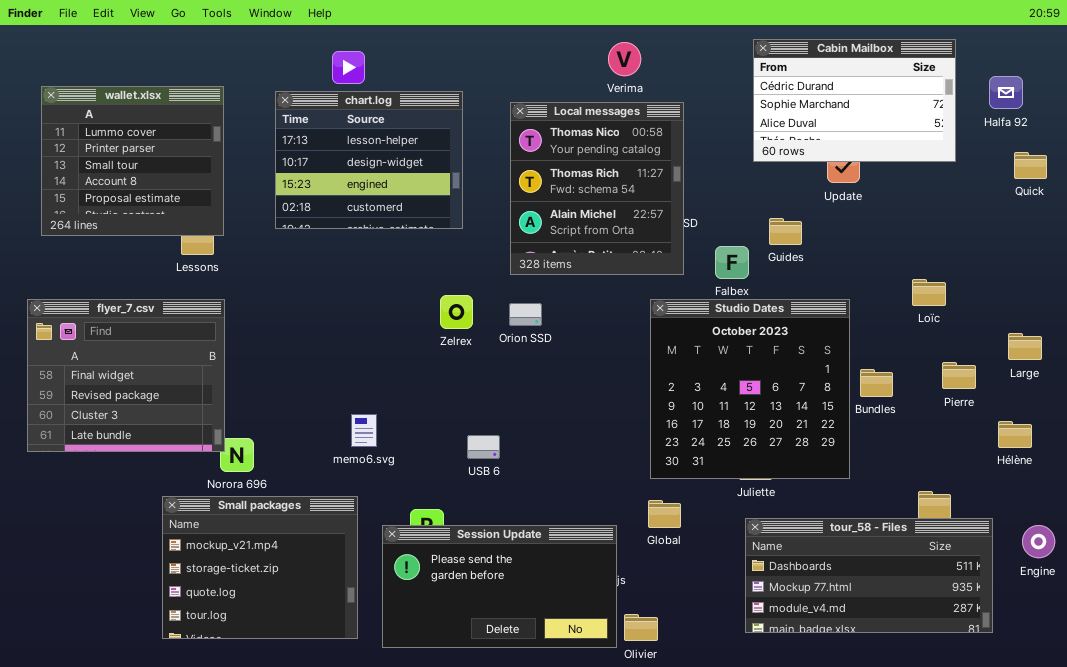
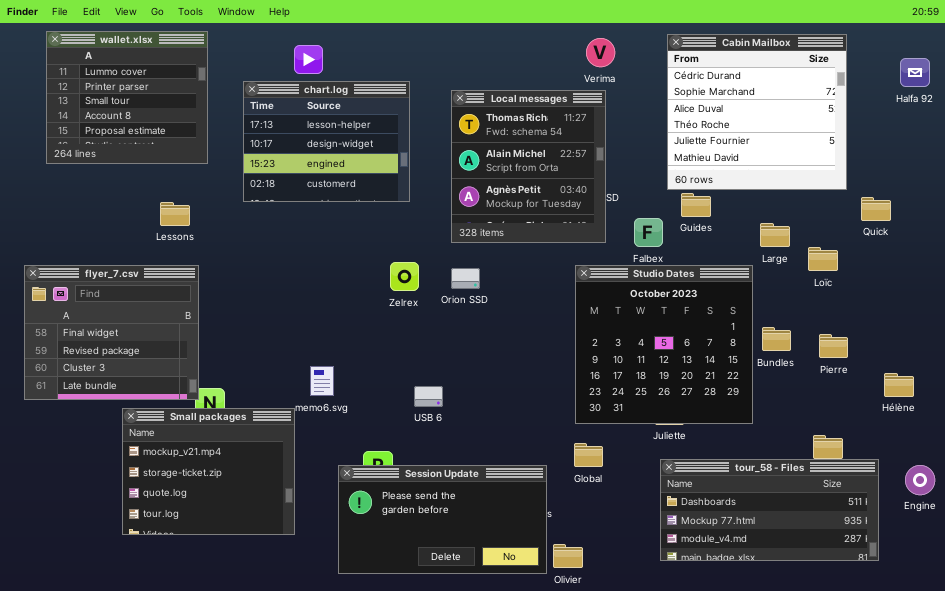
Cabin Mailbox: [753,39,956,162] -> [667,34,847,190], resized
Verima: [608,42,641,76] -> [586,38,615,67], moved
Halfa 92: [989,76,1023,109] -> [900,58,930,87], moved
wallet.xlsx: [41,86,224,236] -> [46,31,208,164], moved
Local messages: [510,102,684,275] -> [451,90,606,243], scrolled down 1 row
Quick: [1014,152,1047,179] -> [861,197,891,221], moved
Large: [1008,333,1042,360] -> [760,223,790,247], moved
Pierre: [942,362,976,389] -> [819,334,848,358], moved
Small packages: [162,496,358,639] -> [122,408,295,535], moved

